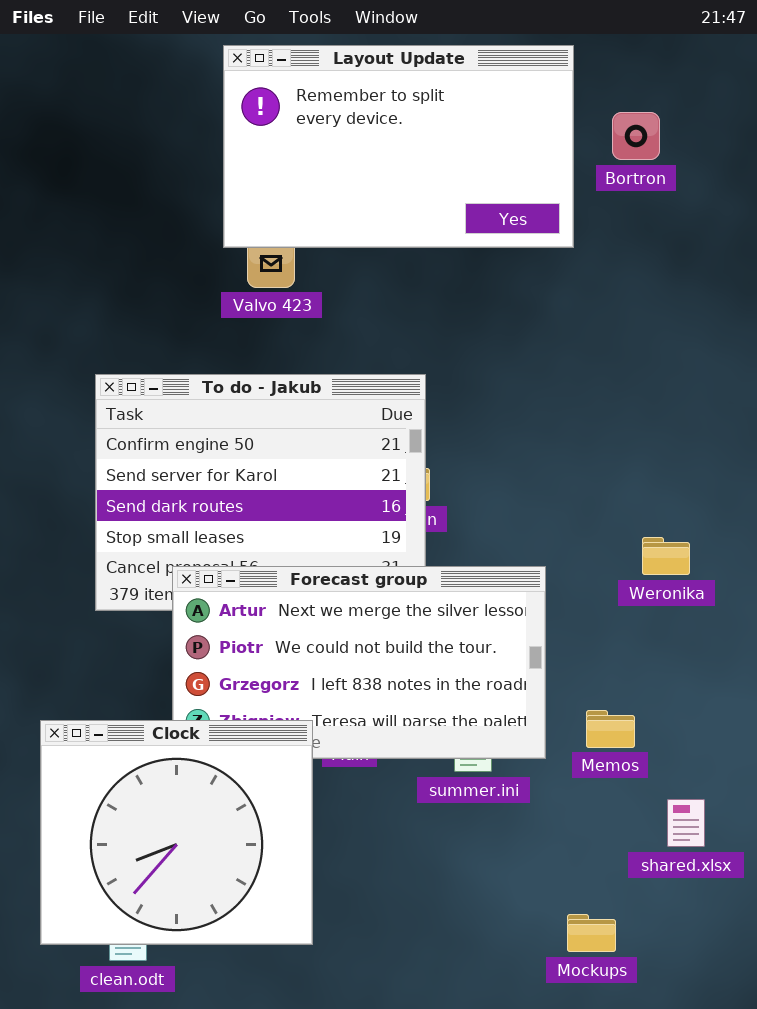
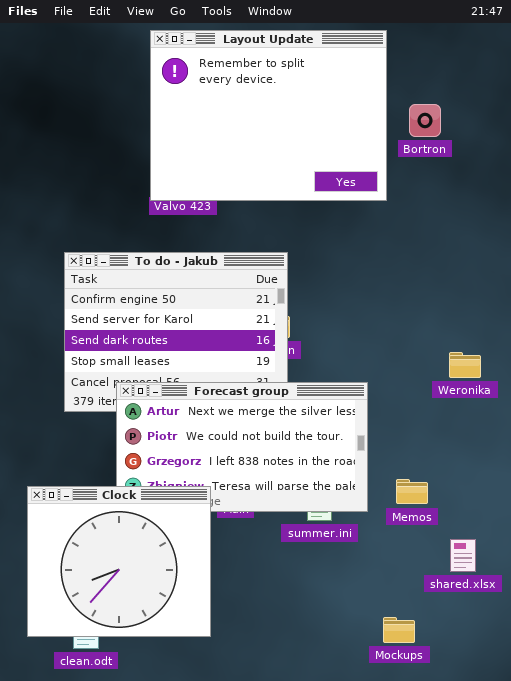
Layout Update: [223,45,574,248] -> [150,30,387,201], resized
Bortron: [612,112,660,160] -> [409,104,441,137], moved
Weronika: [642,537,690,575] -> [449,352,481,378], moved

